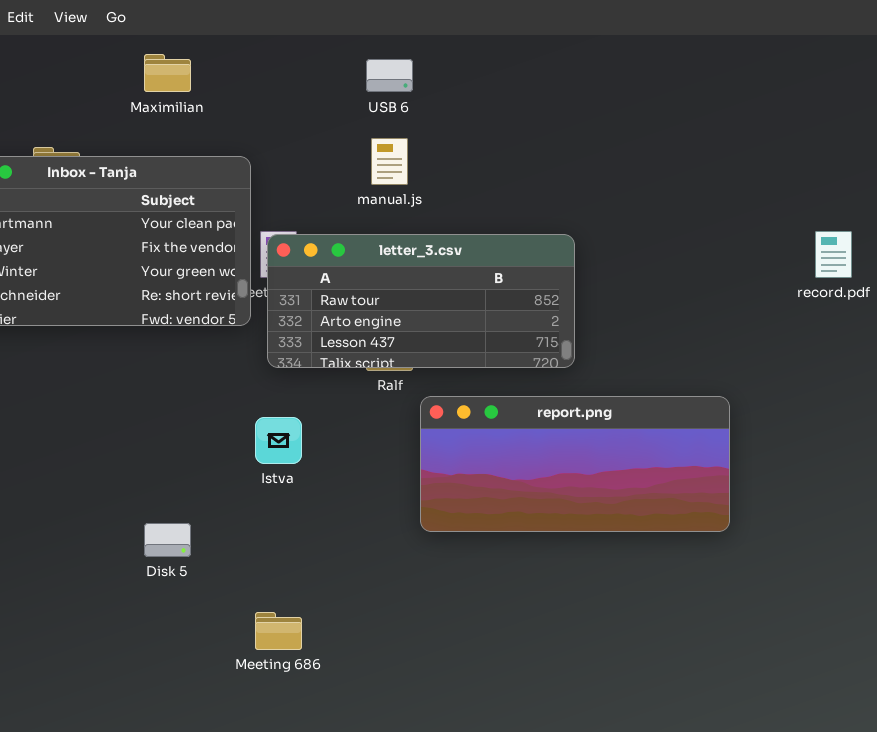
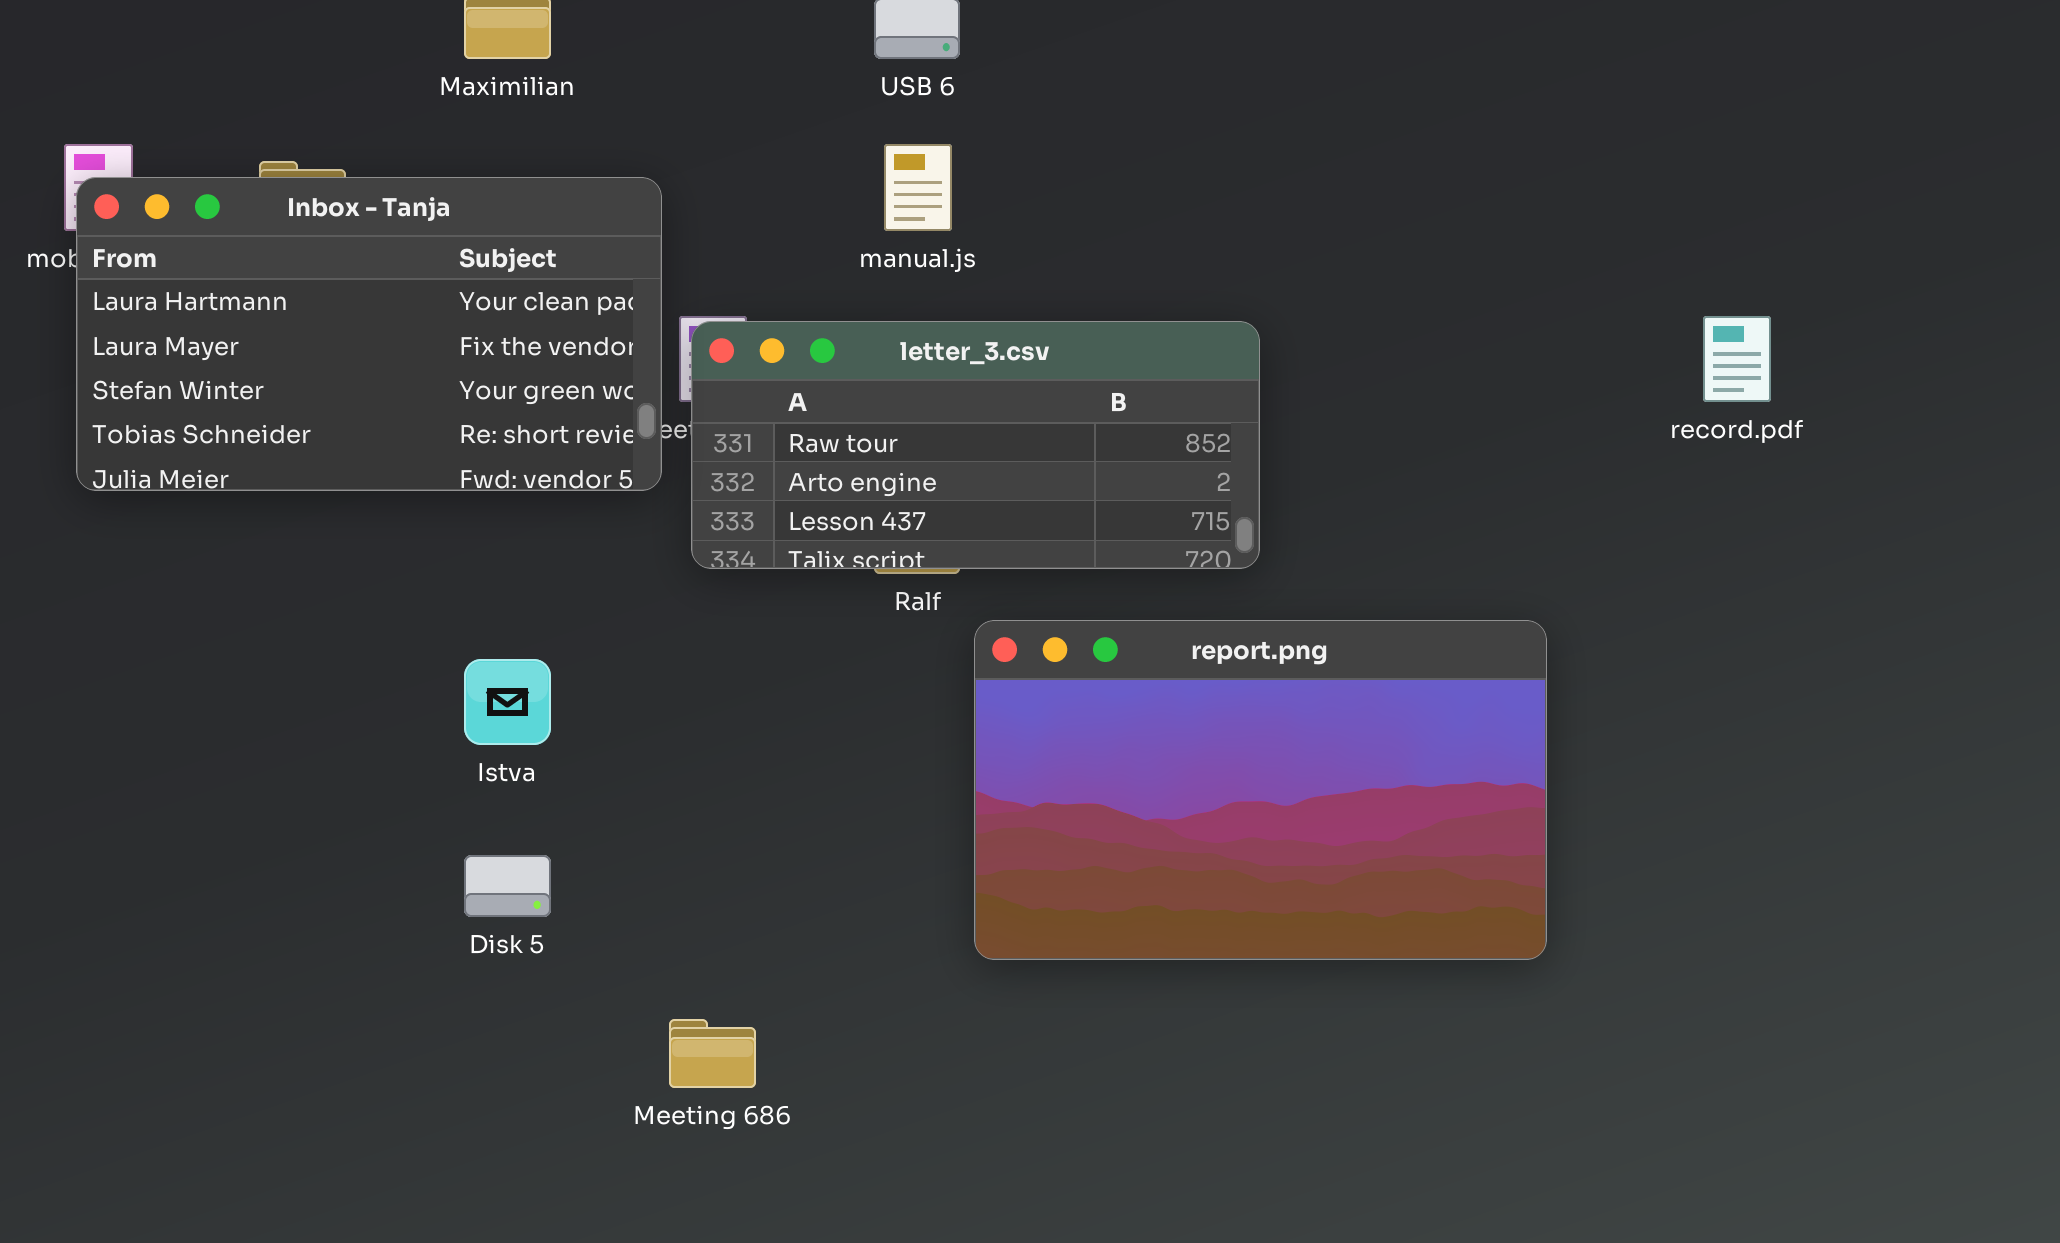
report.png: [420,396,730,532] -> [974,620,1547,960], resized
Istva: [255,417,302,464] -> [464,659,551,745], moved

